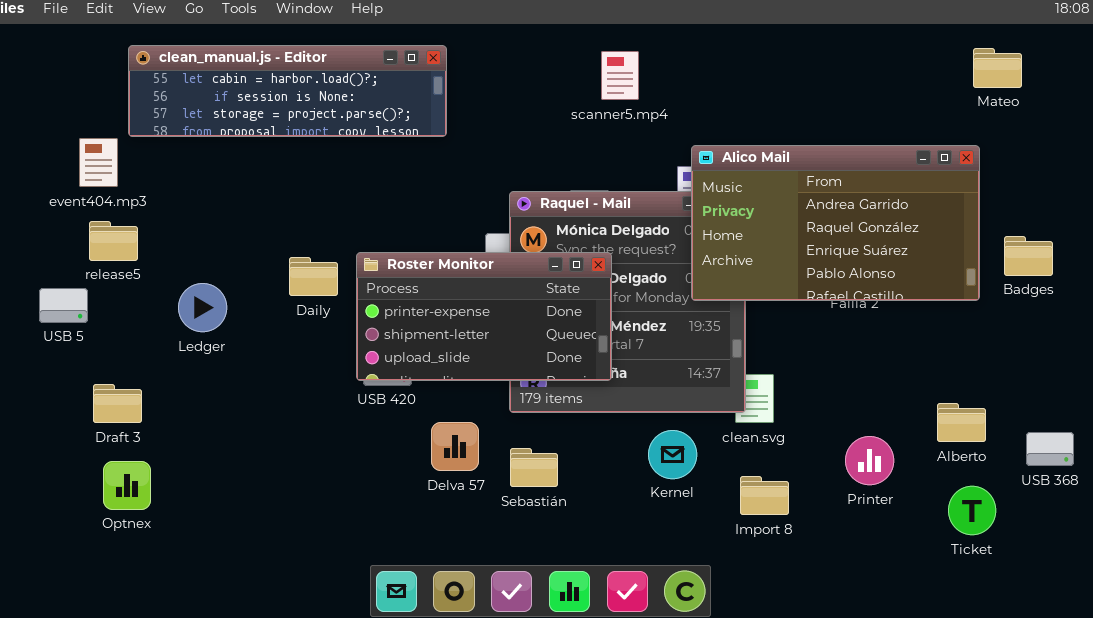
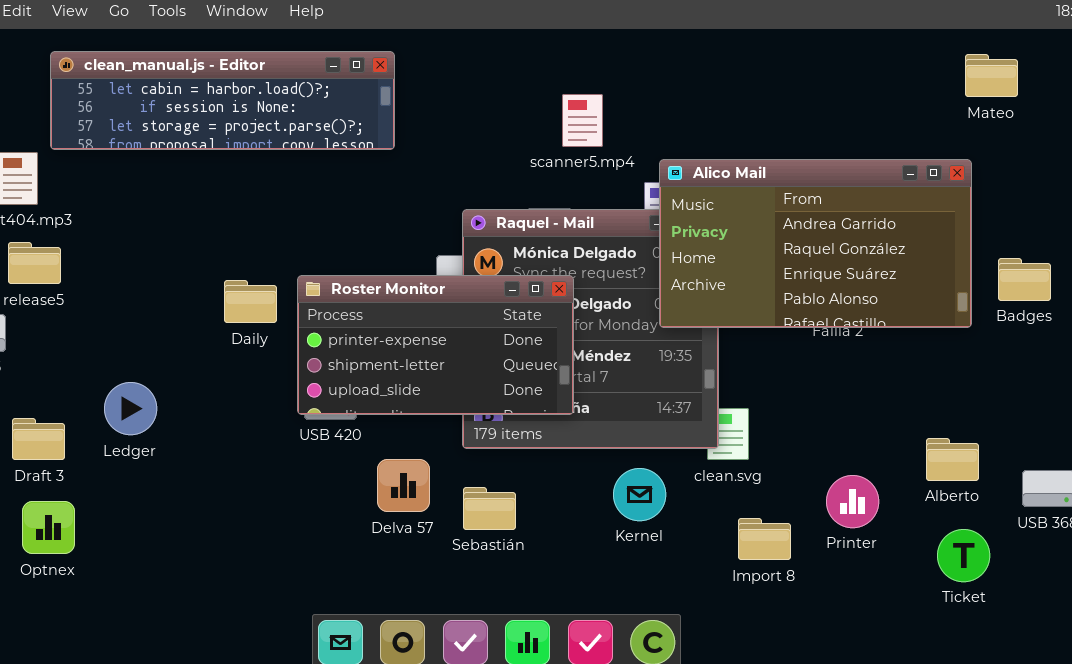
scanner5.mp4: [601,51,639,100] -> [562,94,603,147], moved
Ledger: [178,283,227,332] -> [104,382,157,435], moved
Import 8: [740,476,789,515] -> [738,518,791,560], moved

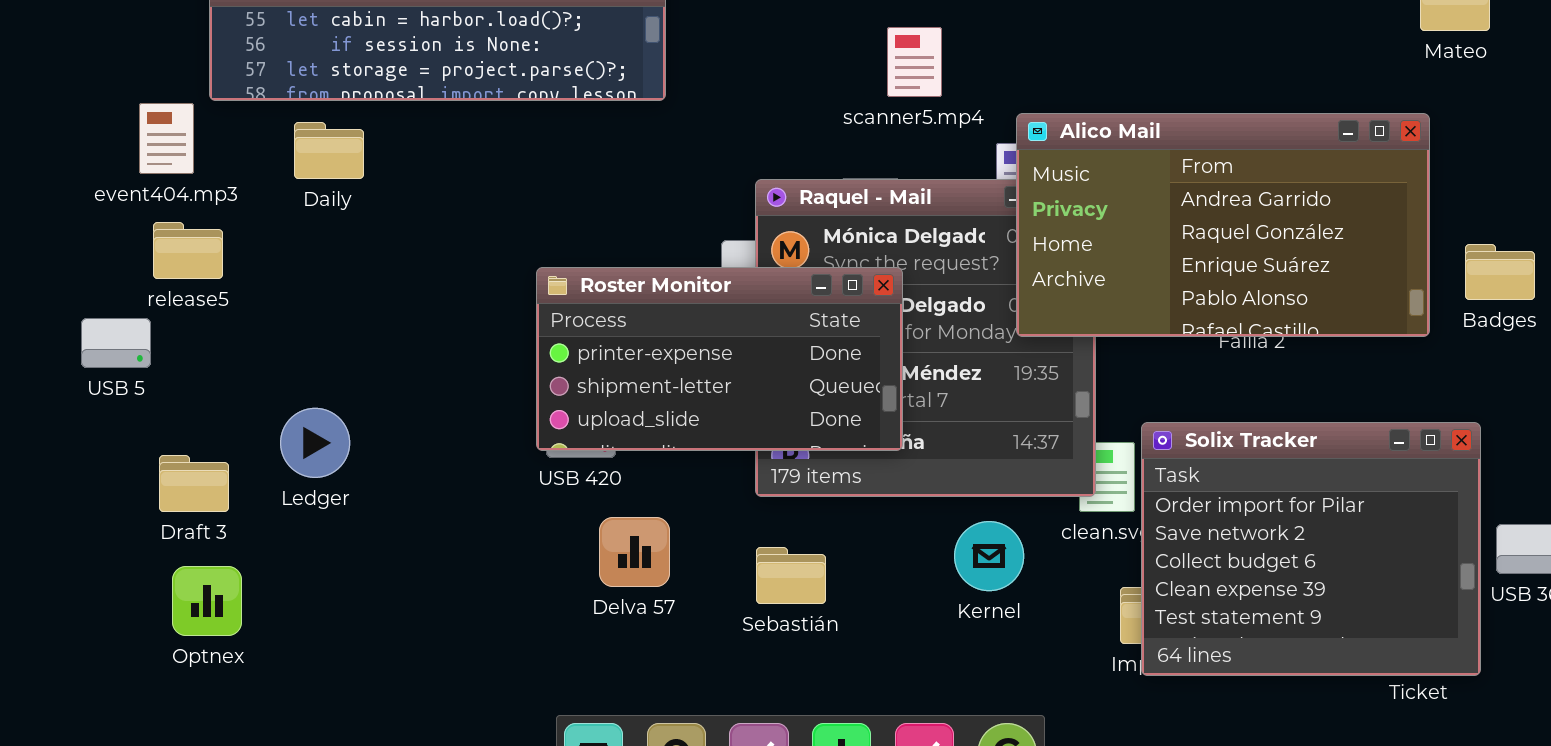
Daily: [224,280,277,323] -> [294,122,364,179], moved
Solix Tracker: none -> [1141,422,1481,676], opened
Delva 57: [377,459,430,512] -> [599,517,670,587], moved

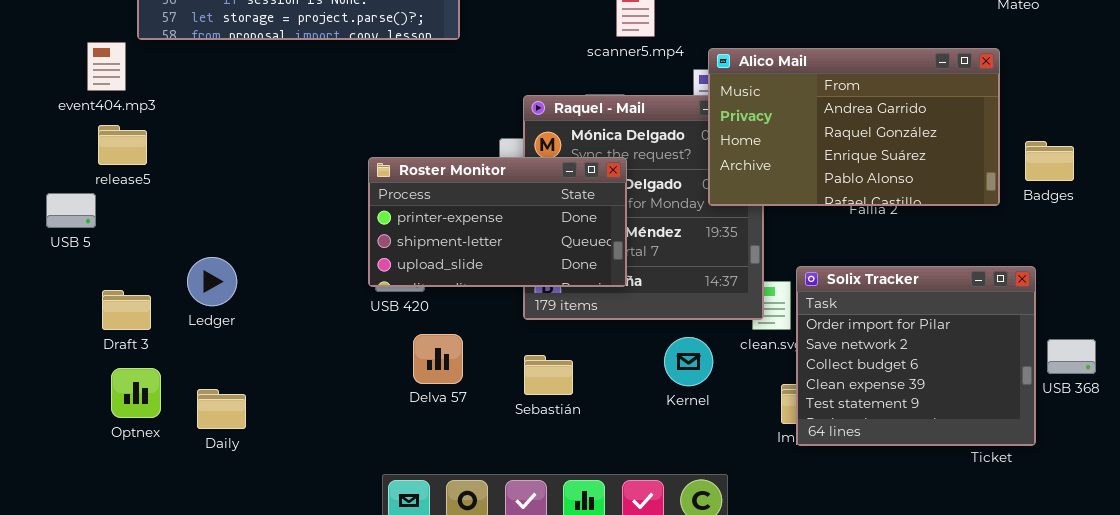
Daily: [294,122,364,179] -> [197,389,246,429], moved

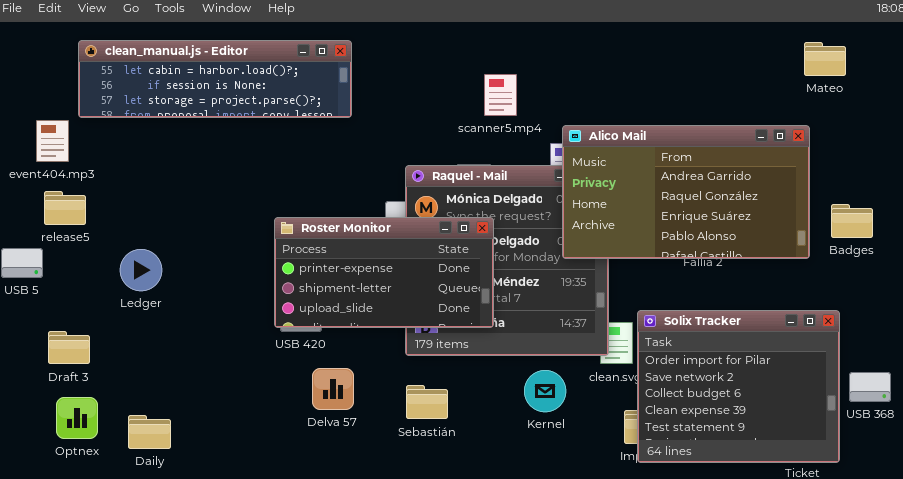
Ledger: [187,257,237,306] -> [120,249,162,291], moved

